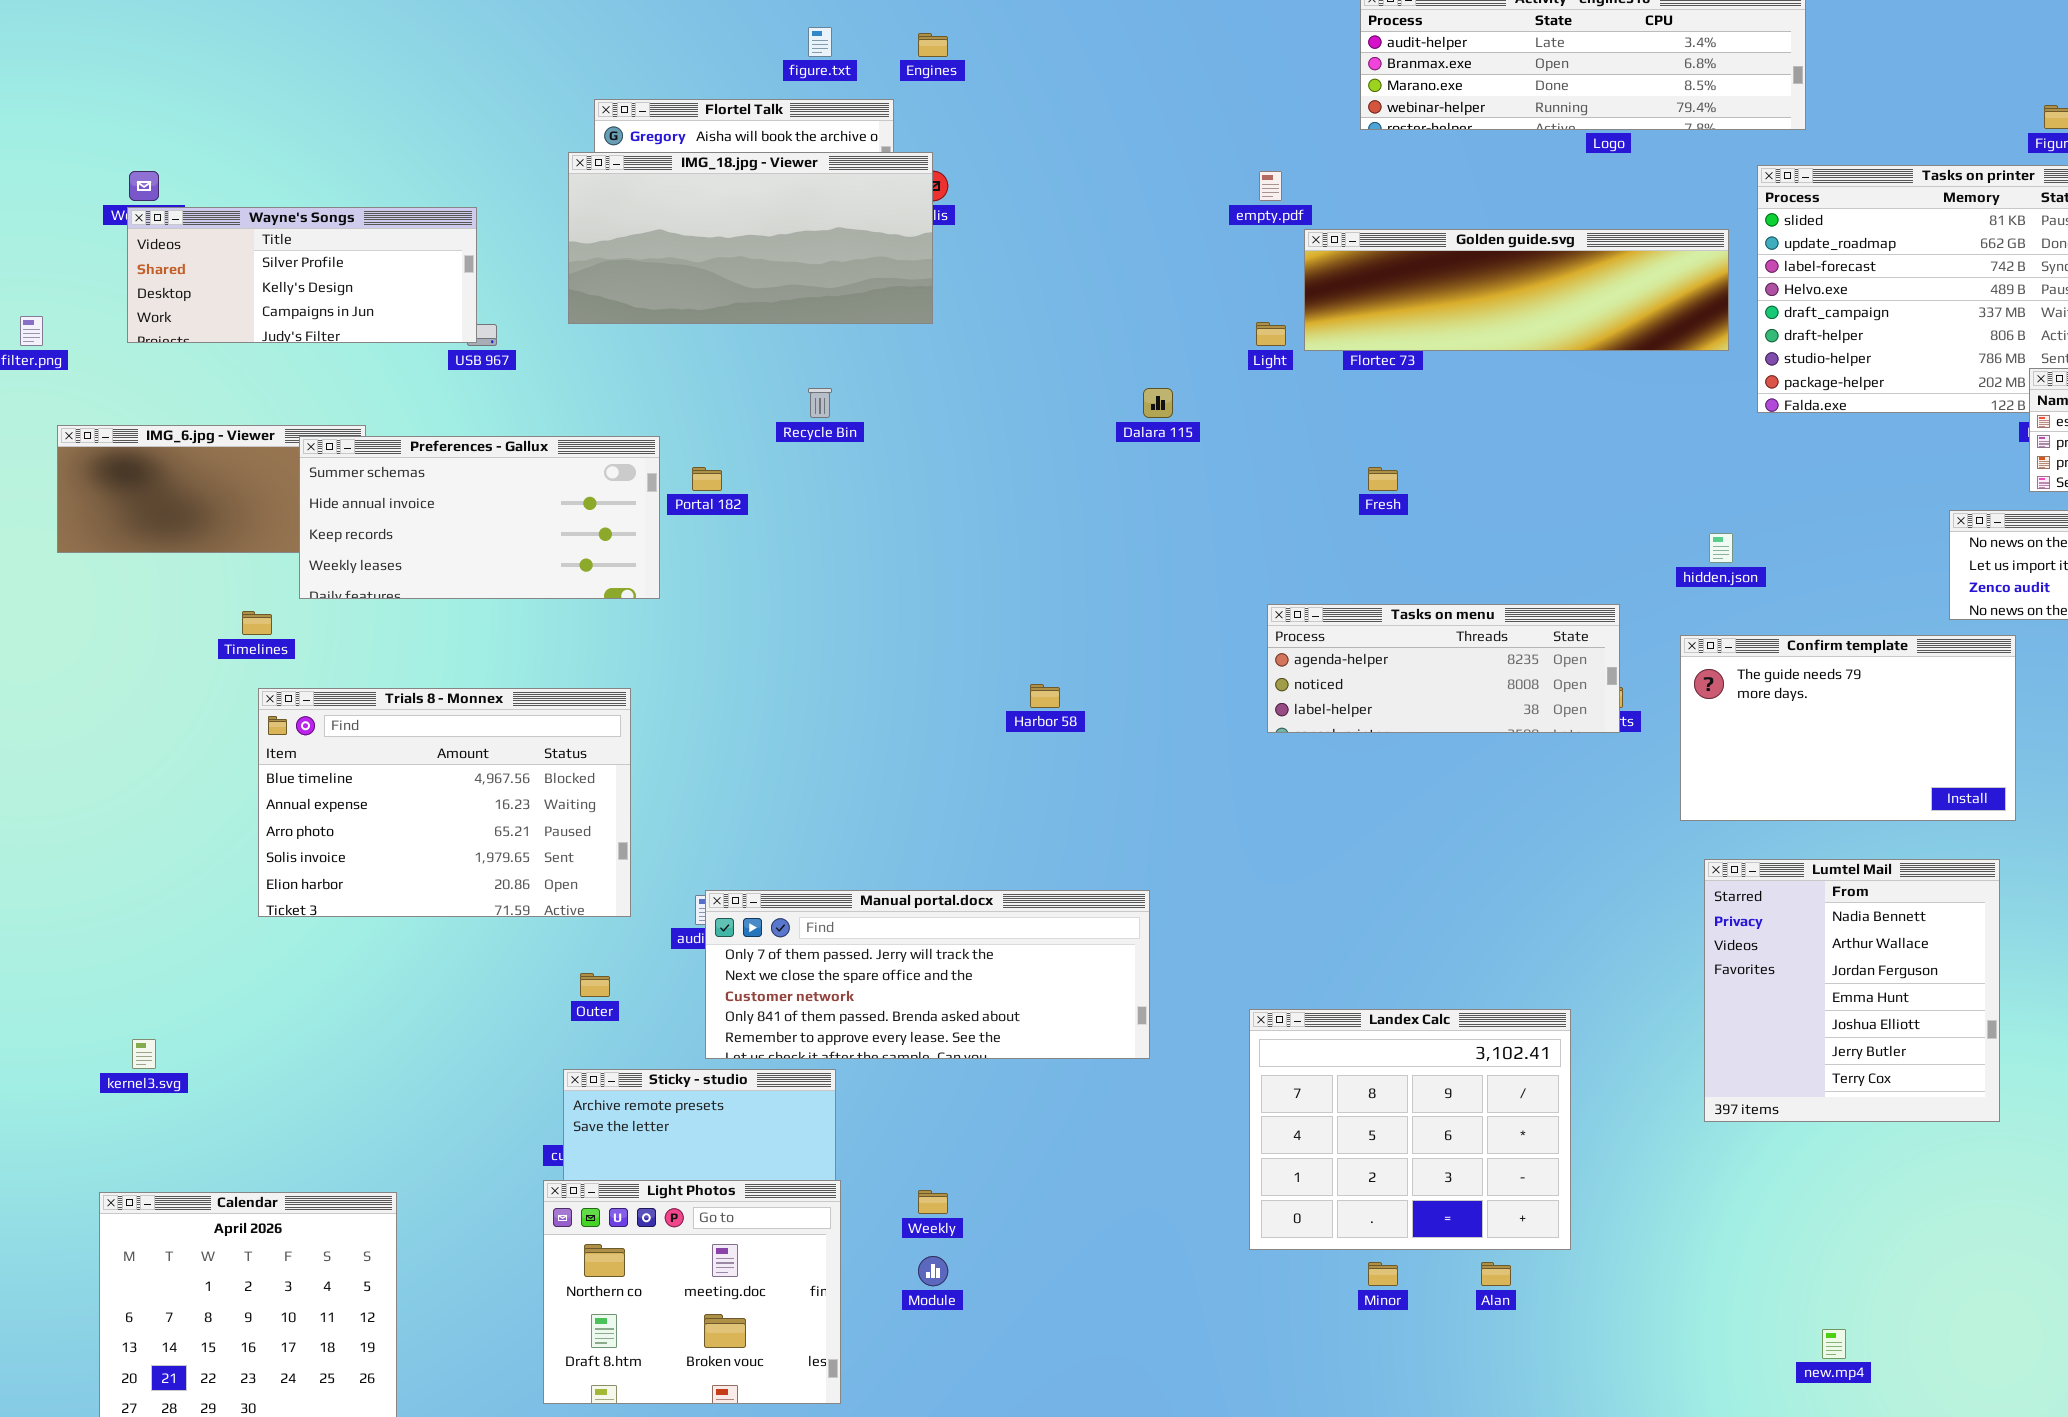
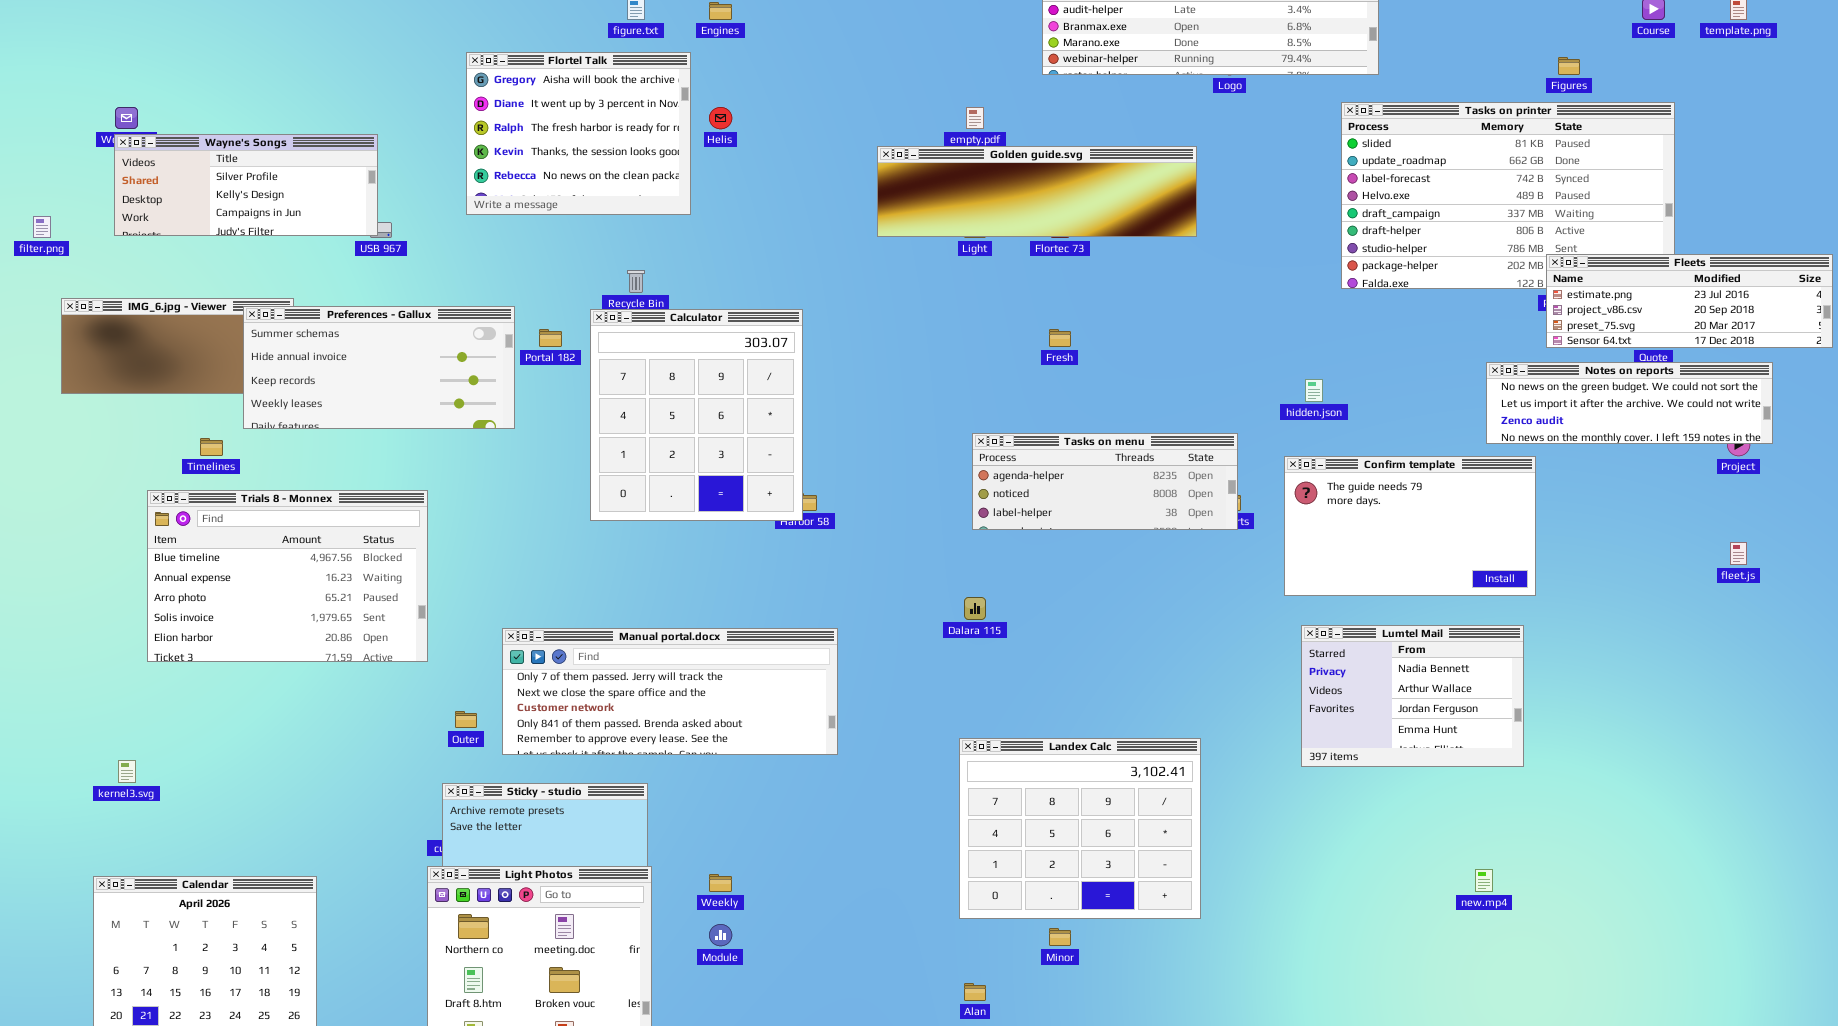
IMG_18.jpg - Viewer: [568,152,933,324] -> none, closed
Golden guide.svg: [1304,229,1729,351] -> [877,146,1197,237], moved
Dalara 115: [1143,388,1173,418] -> [964,597,986,620], moved
Calculator: none -> [590,309,803,521], opened
Trials 8 - Monnex: [258,688,631,917] -> [147,490,428,662], moved
Lumtel Mail: [1704,859,2000,1122] -> [1301,625,1524,767], resized
Manual portal.docx: [705,890,1150,1059] -> [502,628,838,755], moved
Alan: [1481,1262,1511,1286] -> [964,983,986,1001], moved
new.mp4: [1822,1329,1846,1359] -> [1475,869,1493,892], moved

